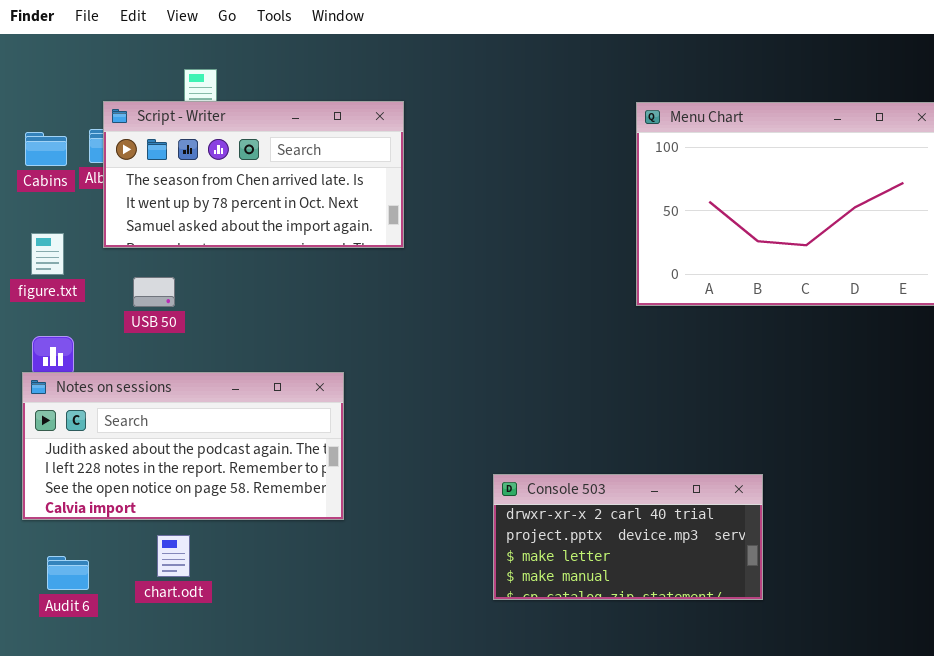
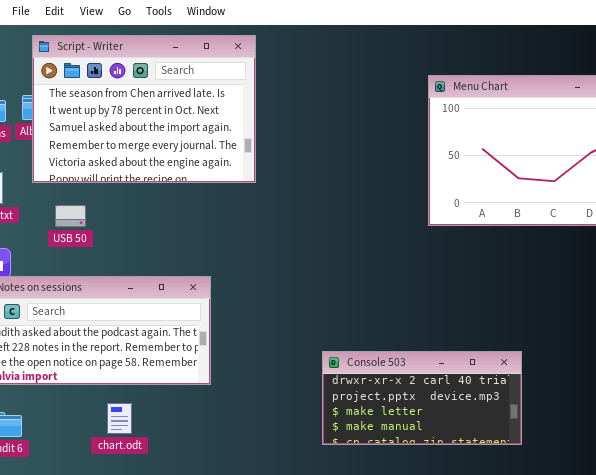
Script - Writer: [103,101,404,248] -> [32,35,256,183], resized
chart.odt: [157,535,190,577] -> [107,403,132,434], moved

